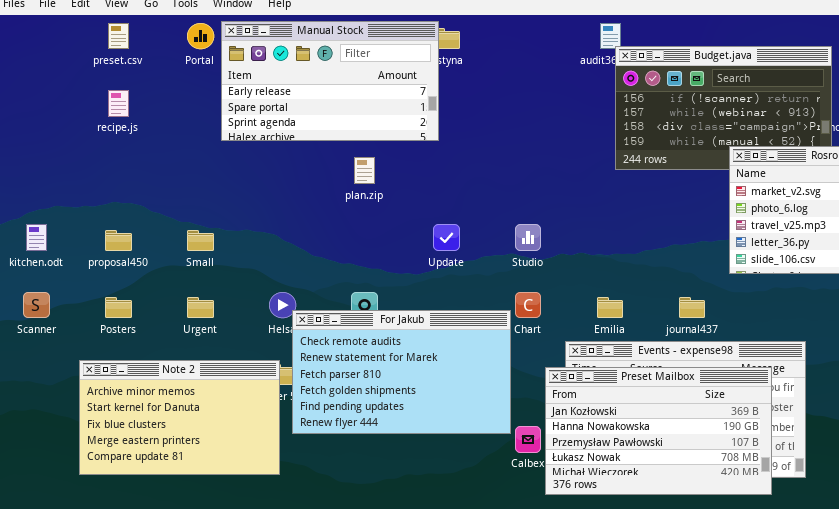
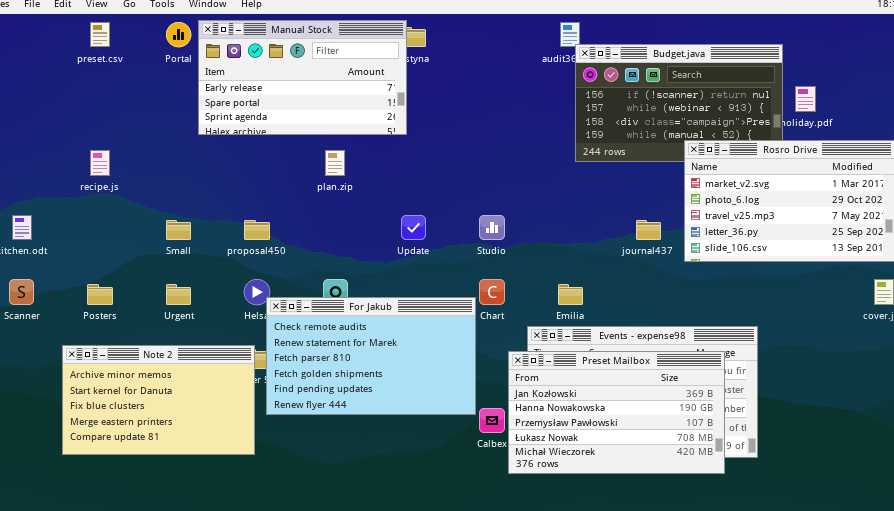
recipe.js: [108,90,129,117] -> [90,150,110,176], moved
proposal450: [105,230,132,251] -> [244,220,270,240], moved
journal437: [679,297,705,318] -> [636,220,661,240], moved

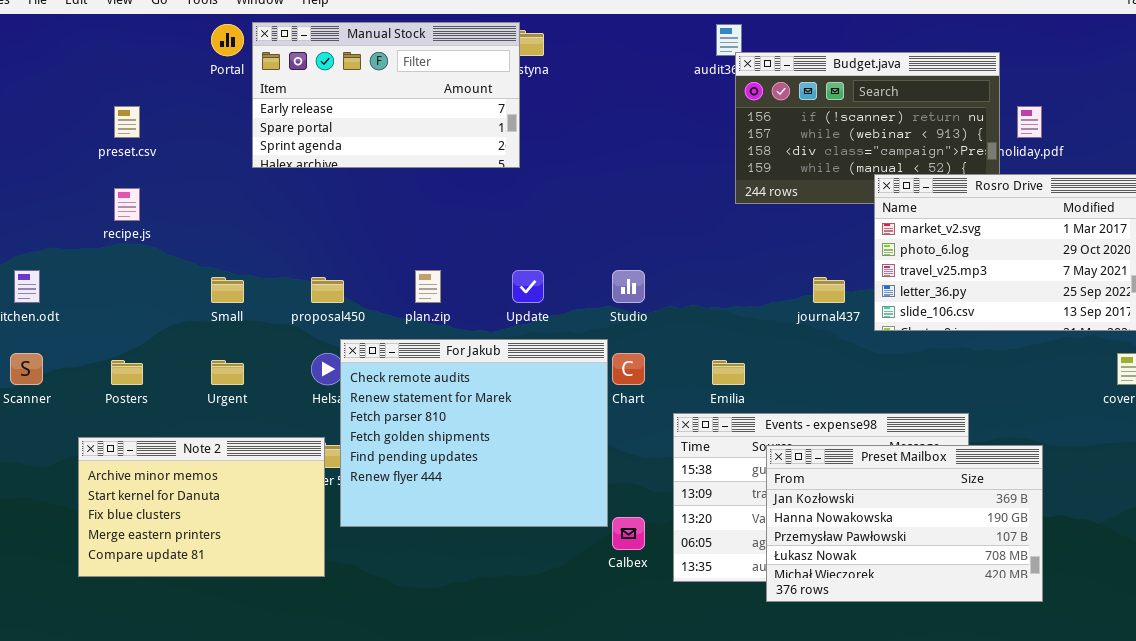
preset.csv: [90,22,110,47] -> [114,106,140,138], moved
plan.zip: [325,150,345,176] -> [415,270,441,303], moved
For Jakub: [266,297,476,415] -> [340,339,608,527], resized
Preset Mailbox: [508,351,725,474] -> [766,445,1043,602], moved

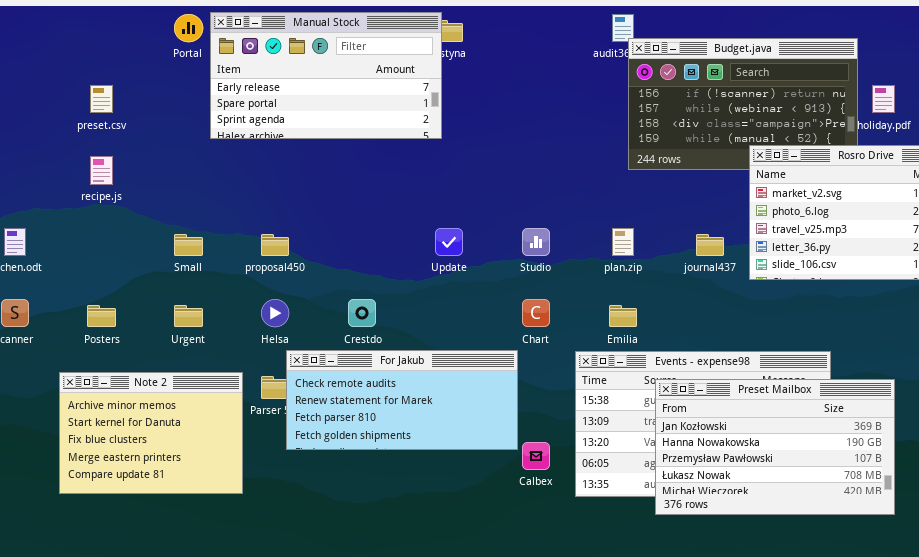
plan.zip: [415,270,441,303] -> [612,228,634,256], moved
For Jakub: [340,339,608,527] -> [286,350,518,450], resized
Note 2: [78,437,325,577] -> [59,372,243,494], resized

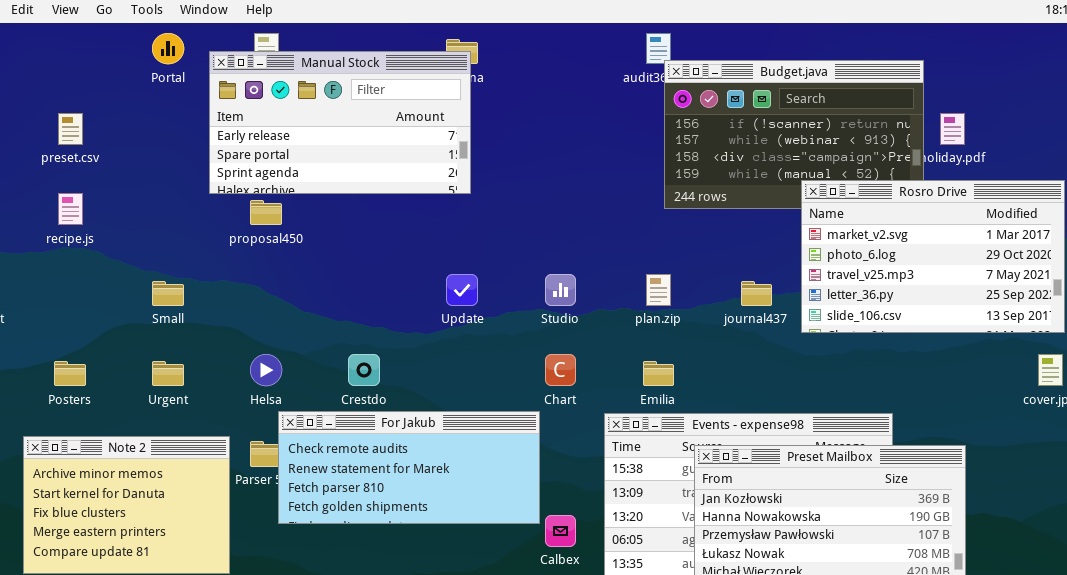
Manual Stock: [210,12,442,139] -> [209,51,471,194], moved
proposal450: [261,234,289,256] -> [250,200,282,225], moved

